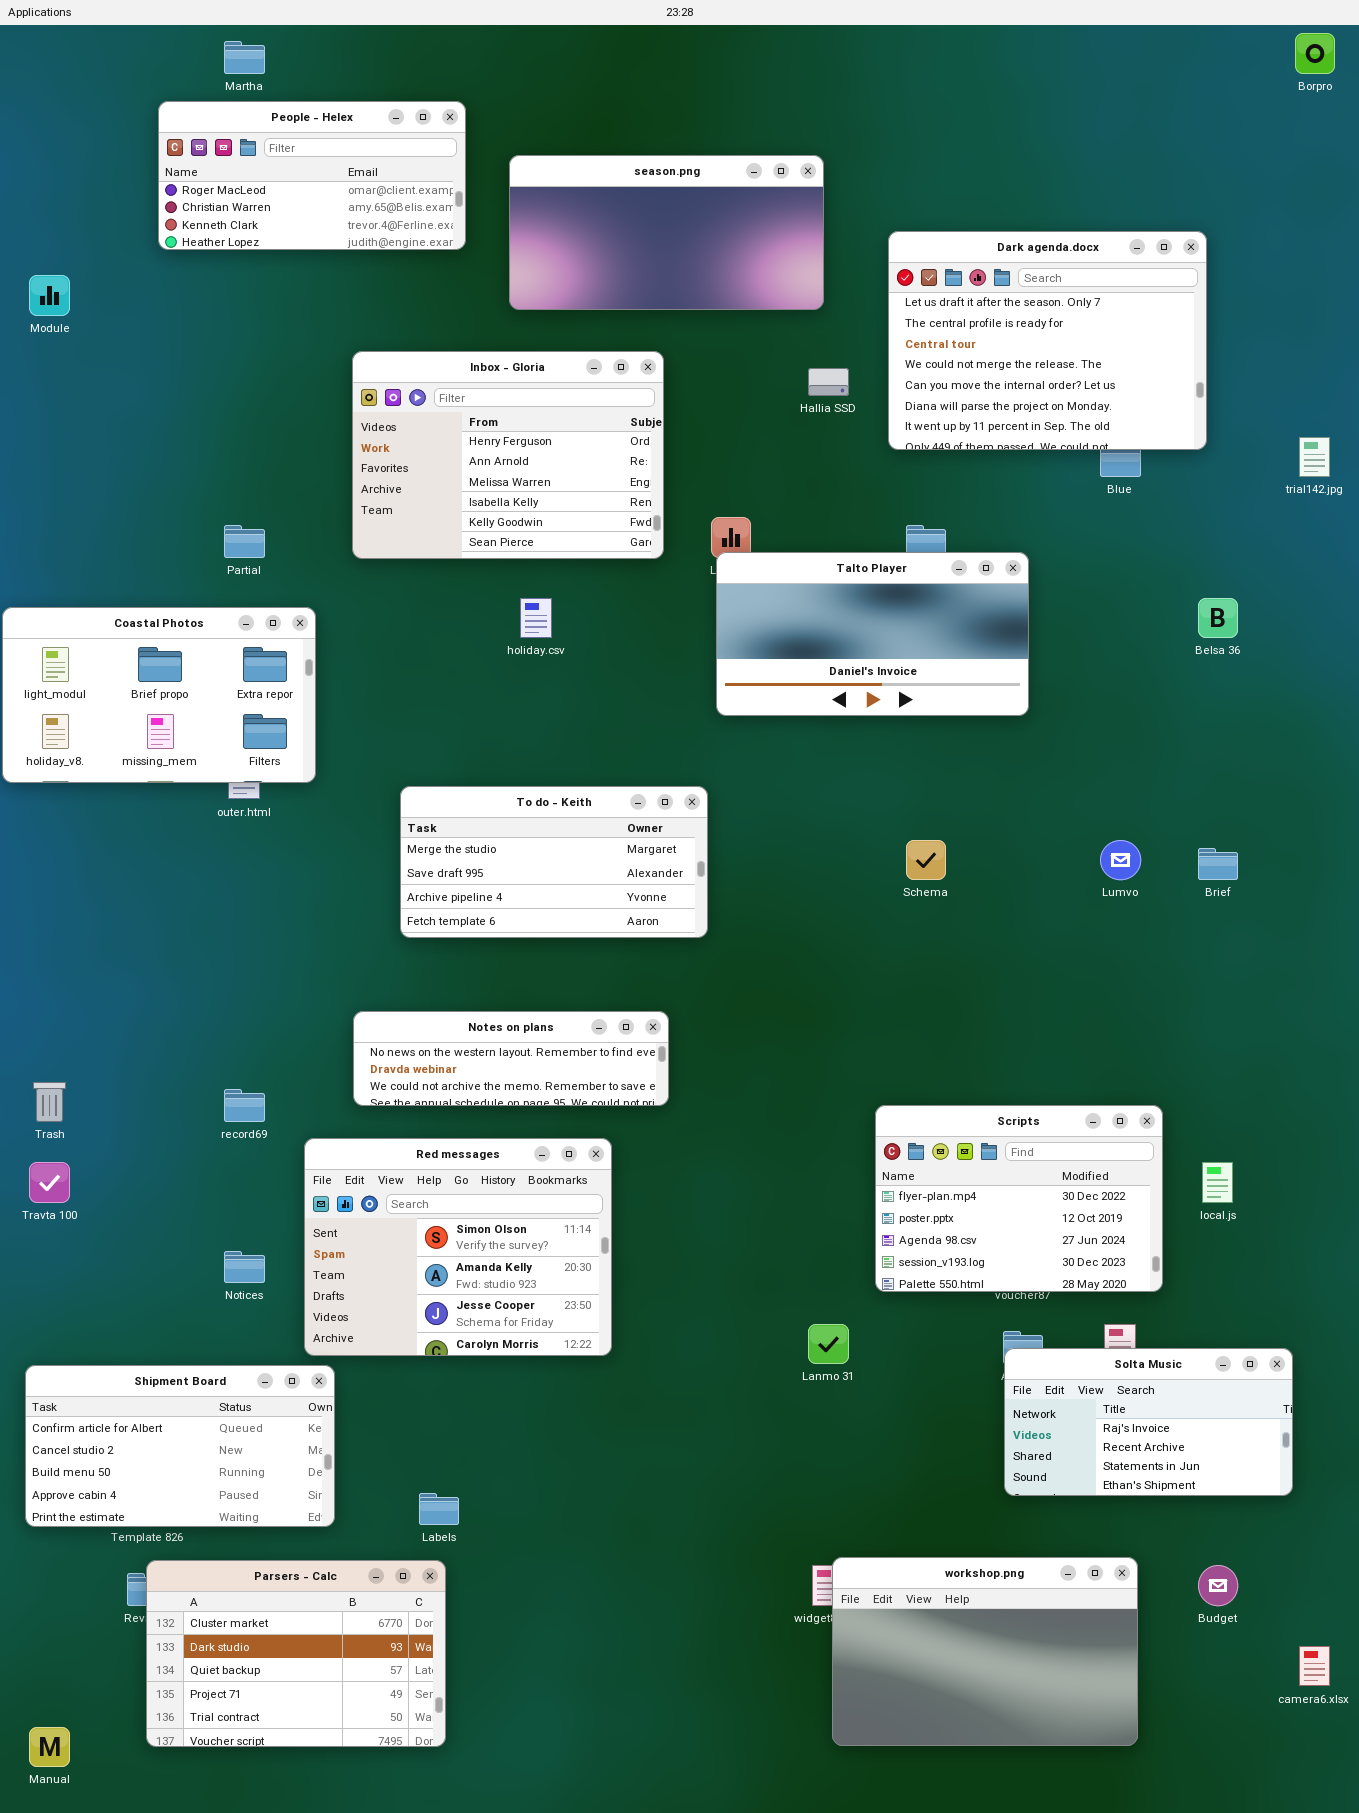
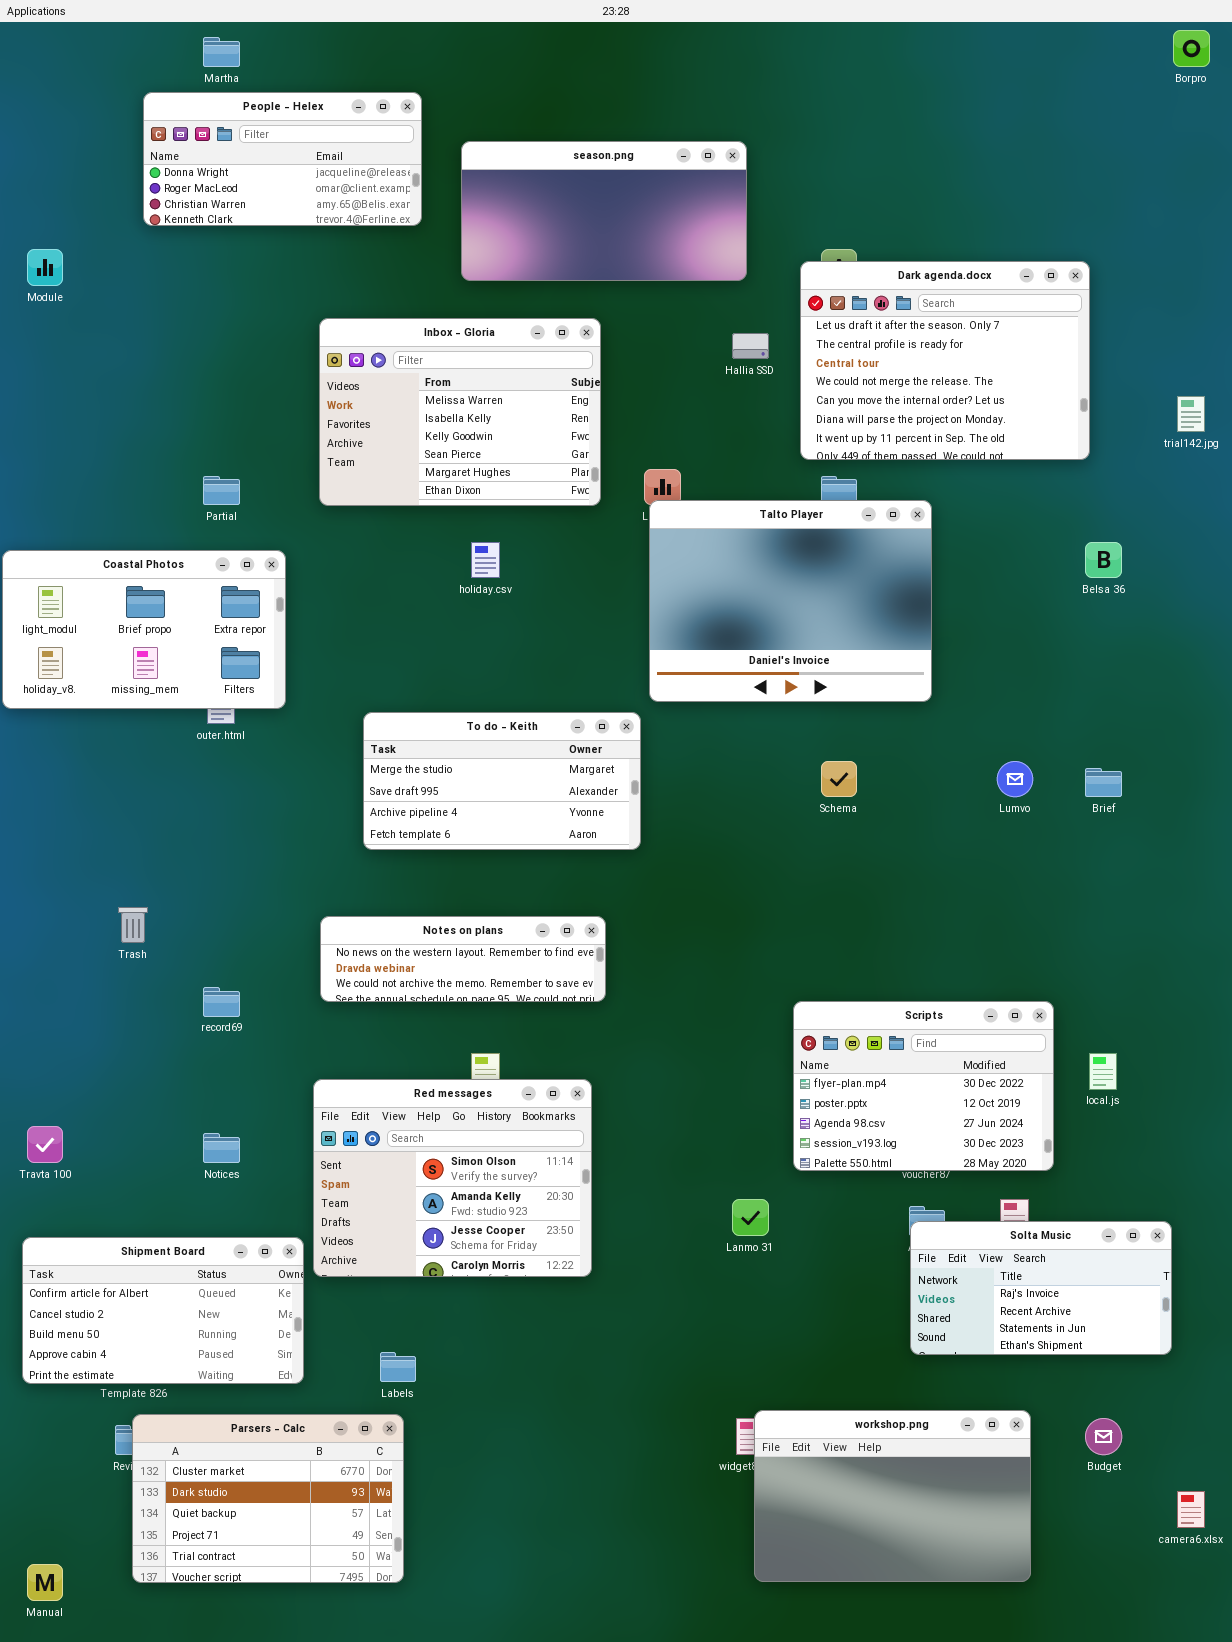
People - Helex: [158,101,466,250] -> [143,92,422,226], scrolled up 1 row
Dark agenda.docx: [888,231,1207,450] -> [800,261,1090,460], moved
Inbox - Gloria: [352,351,664,559] -> [319,318,601,506], scrolled down 2 rows
Talto Player: [716,552,1029,716] -> [649,500,932,702], resized
Trash: [33,1082,66,1122] -> [118,907,148,943], moved
Red messages: [304,1138,612,1356] -> [313,1079,592,1277], moved
Travta 100: [29,1162,70,1203] -> [27,1126,63,1163], moved

